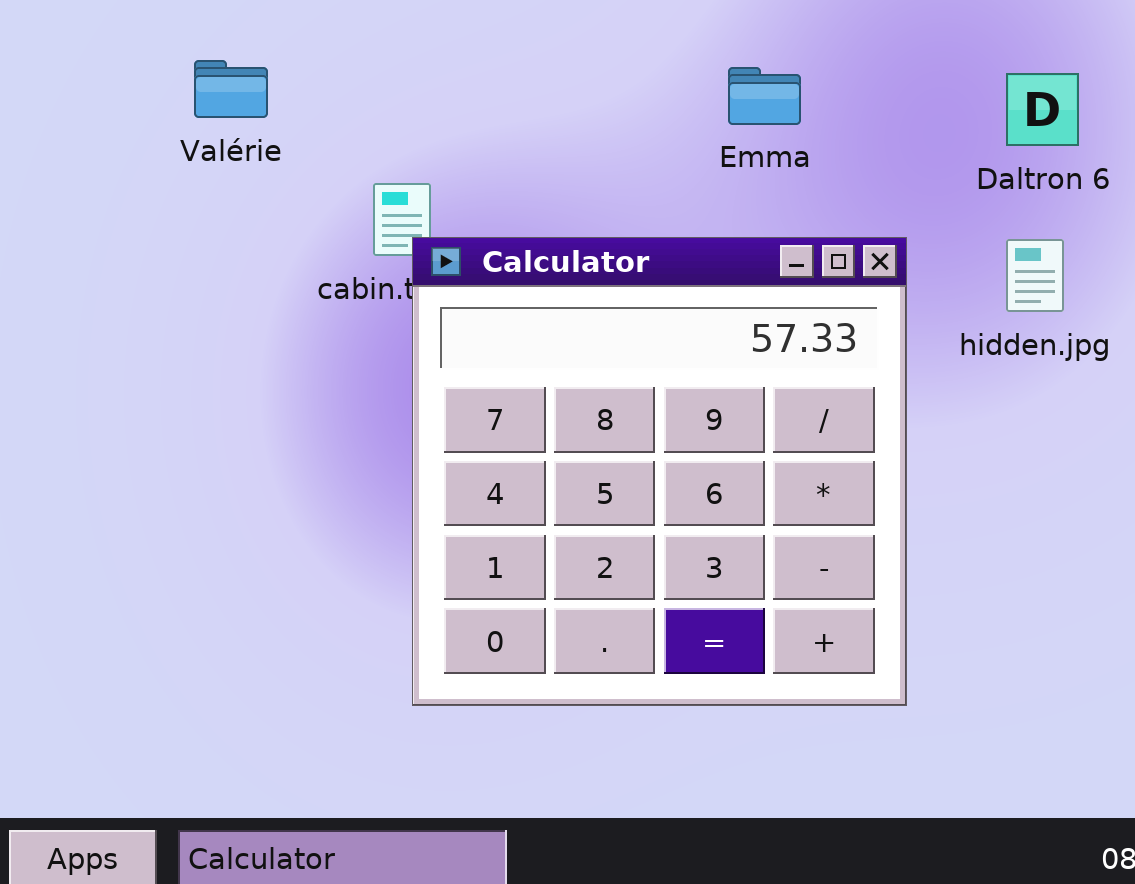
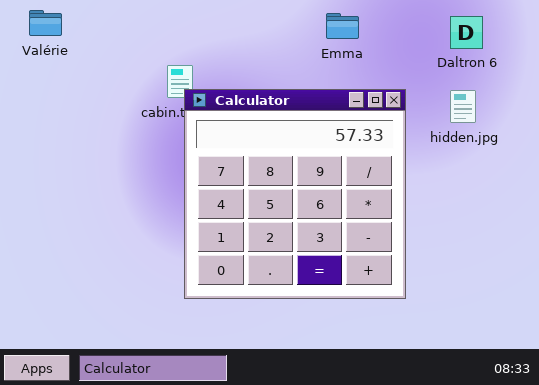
Valérie: [194,60,268,118] -> [29,10,62,36], moved

